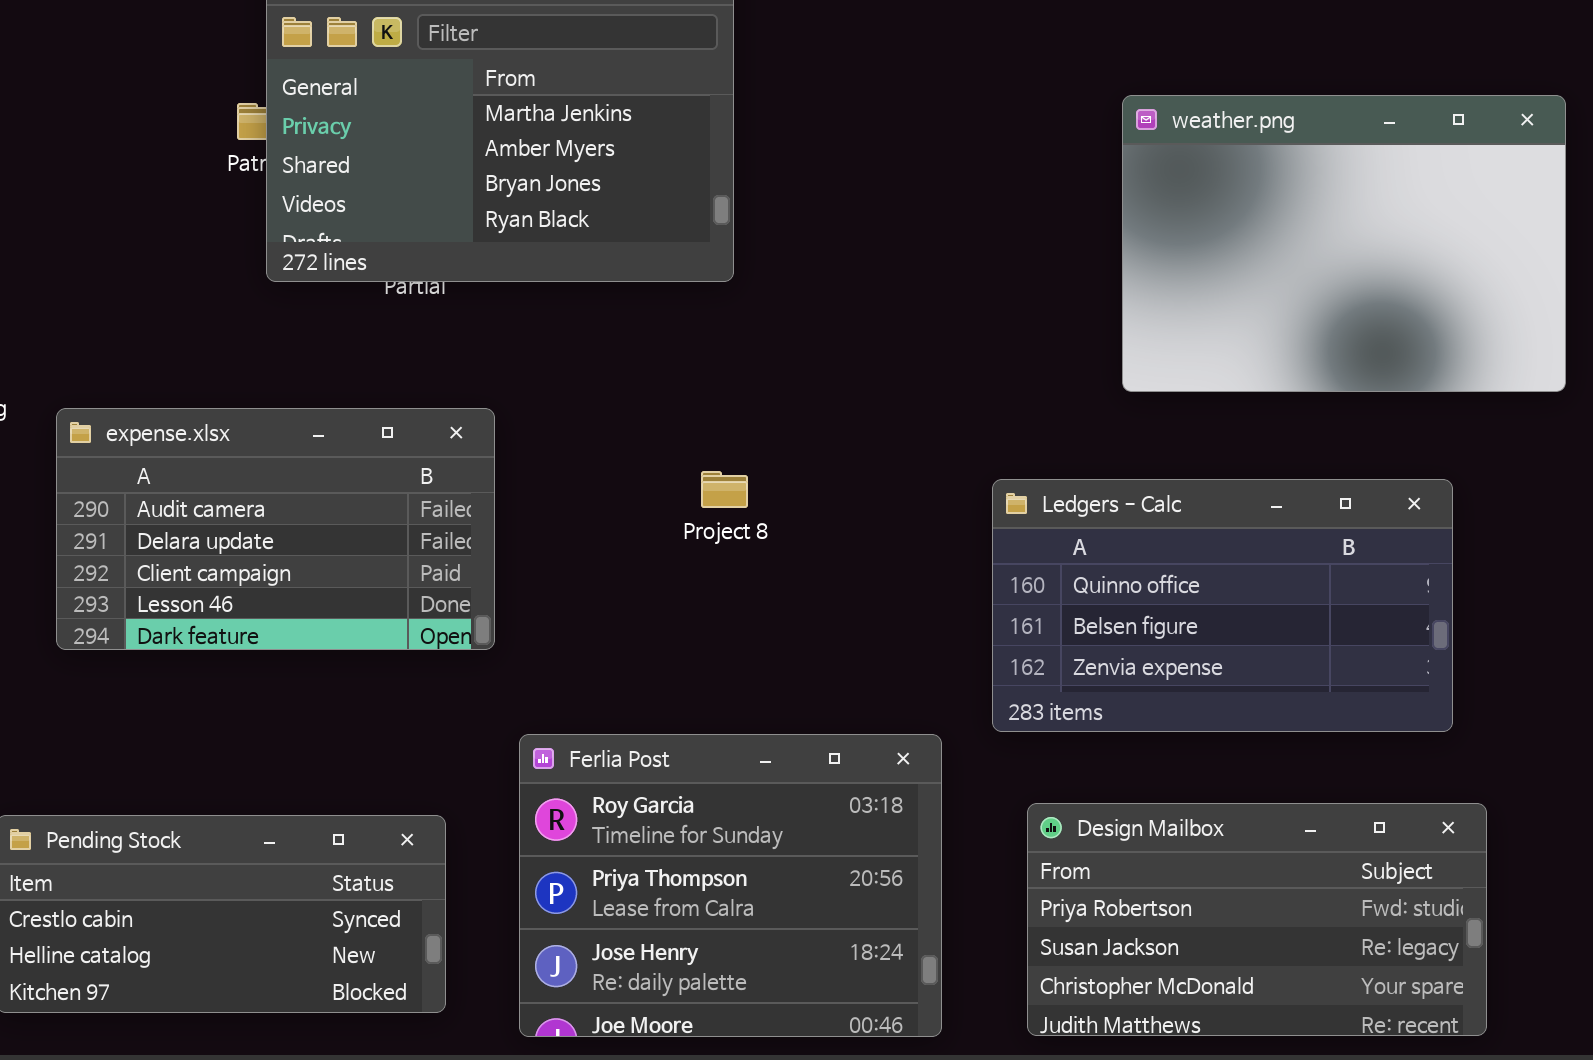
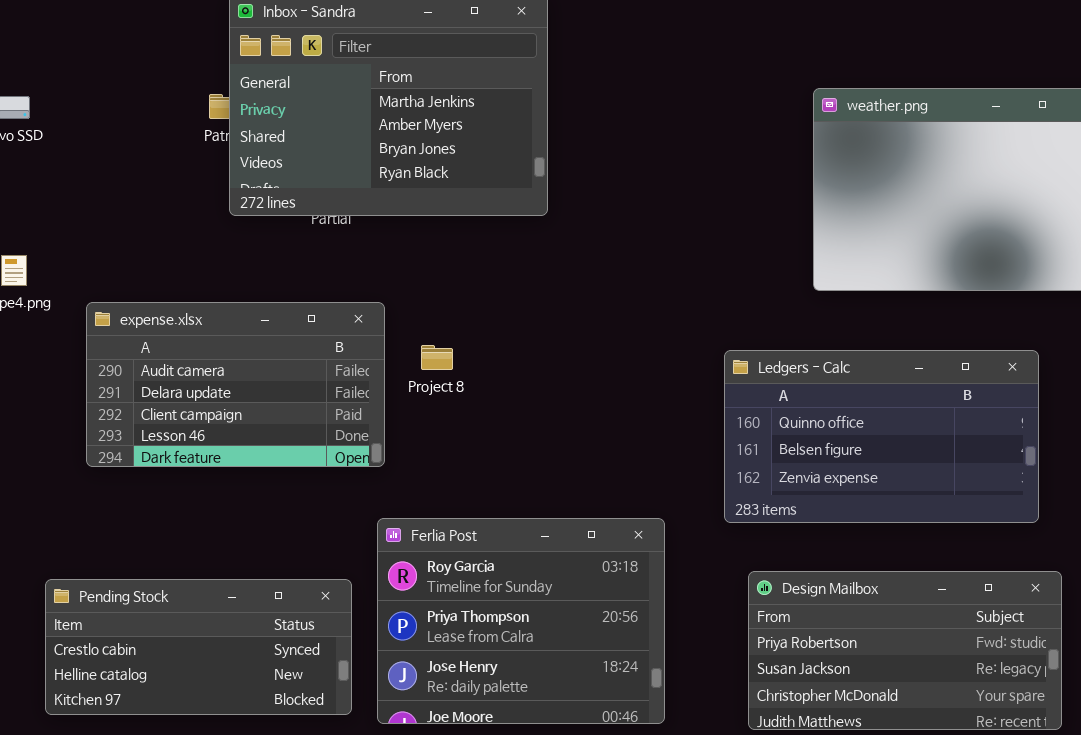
Project 8: [701,471,748,508] -> [421,345,453,370], moved
Ferlia Post: [519,734,942,1037] -> [377,518,665,724], moved

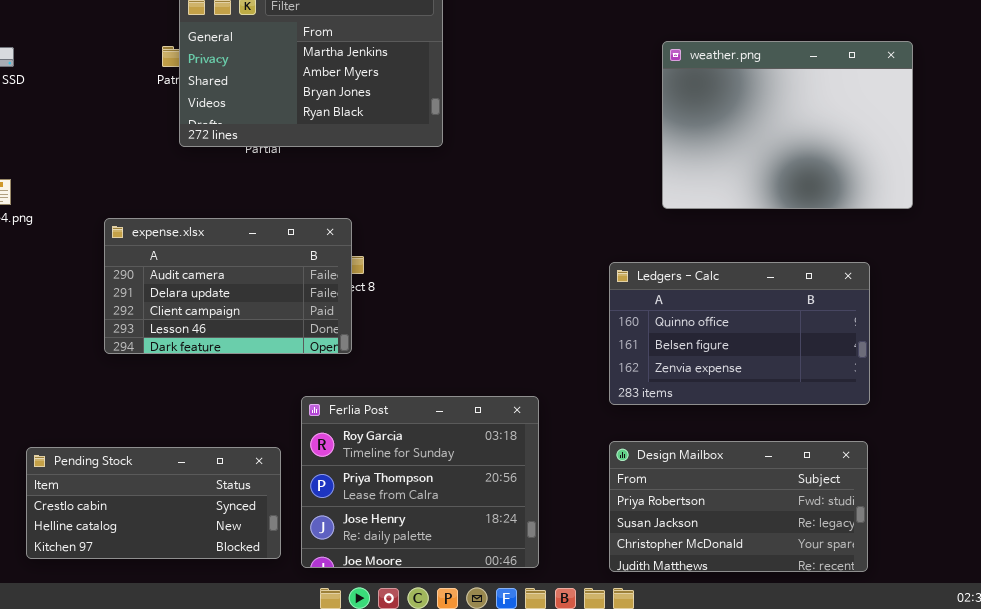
expense.xlsx: [86,302,385,467] -> [104,218,352,354], moved
Ledgers - Calc: [724,350,1039,523] -> [609,262,870,405], moved

